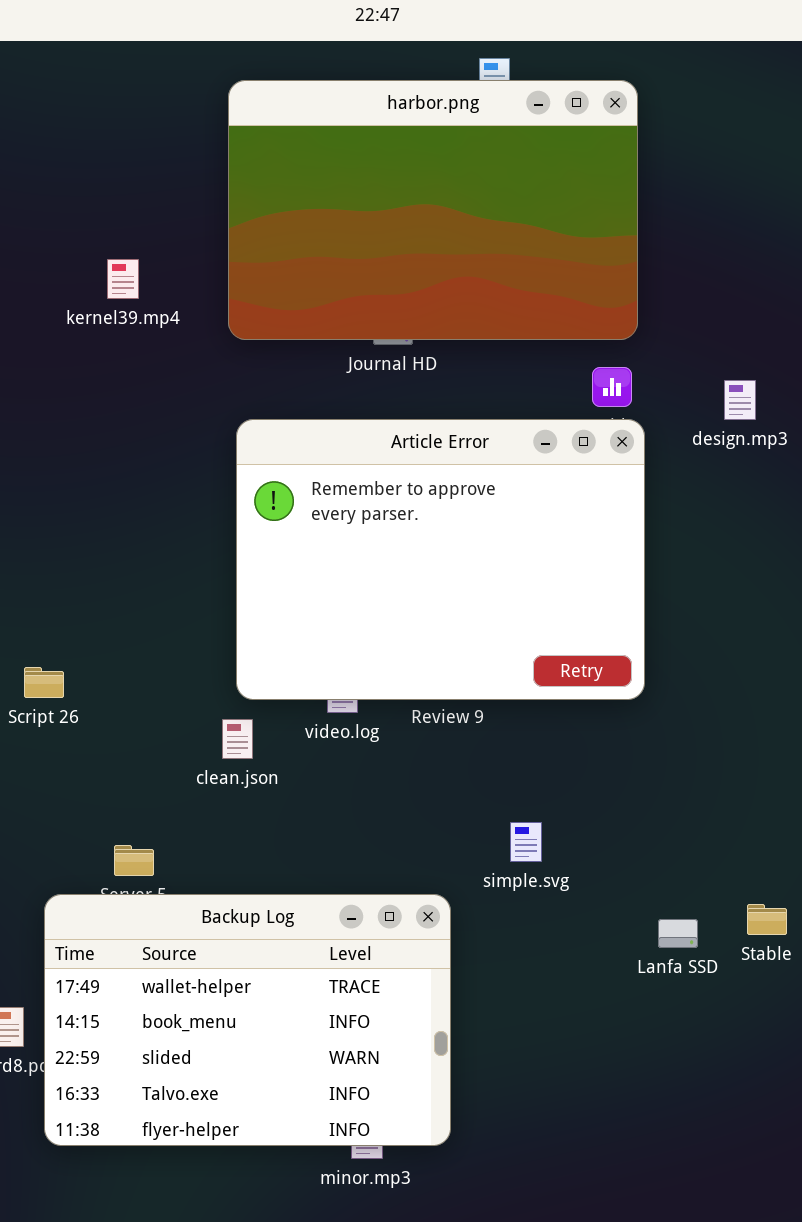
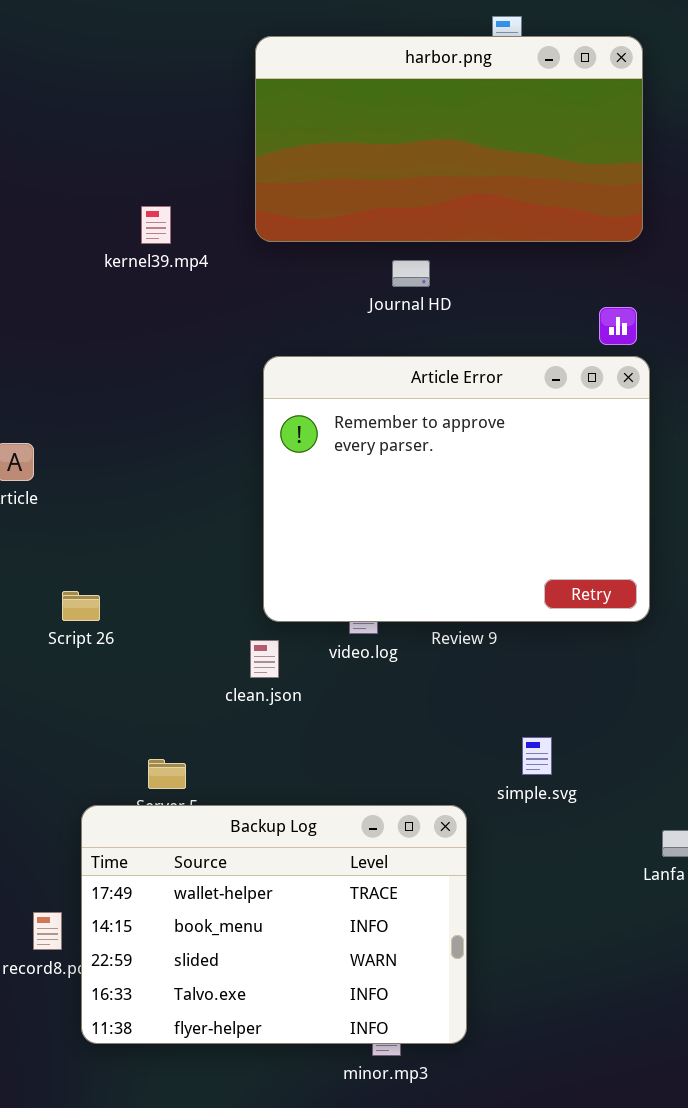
harbor.png: [228,80,638,340] -> [255,36,643,242], resized

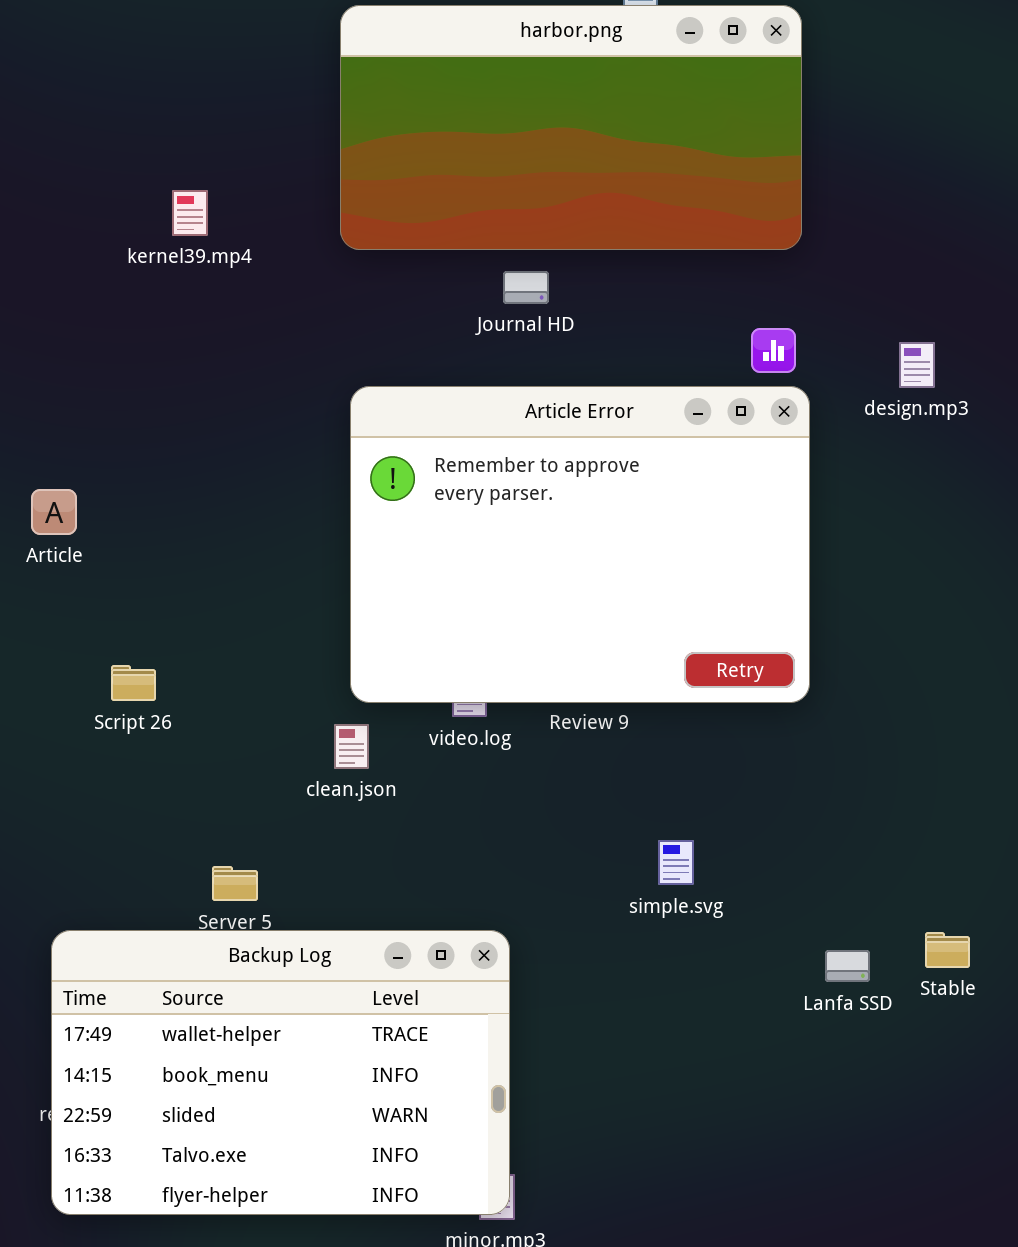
kernel39.mp4: [141,206,171,244] -> [172,190,208,236], moved
Backup Log: [81,805,467,1044] -> [51,930,510,1215], moved

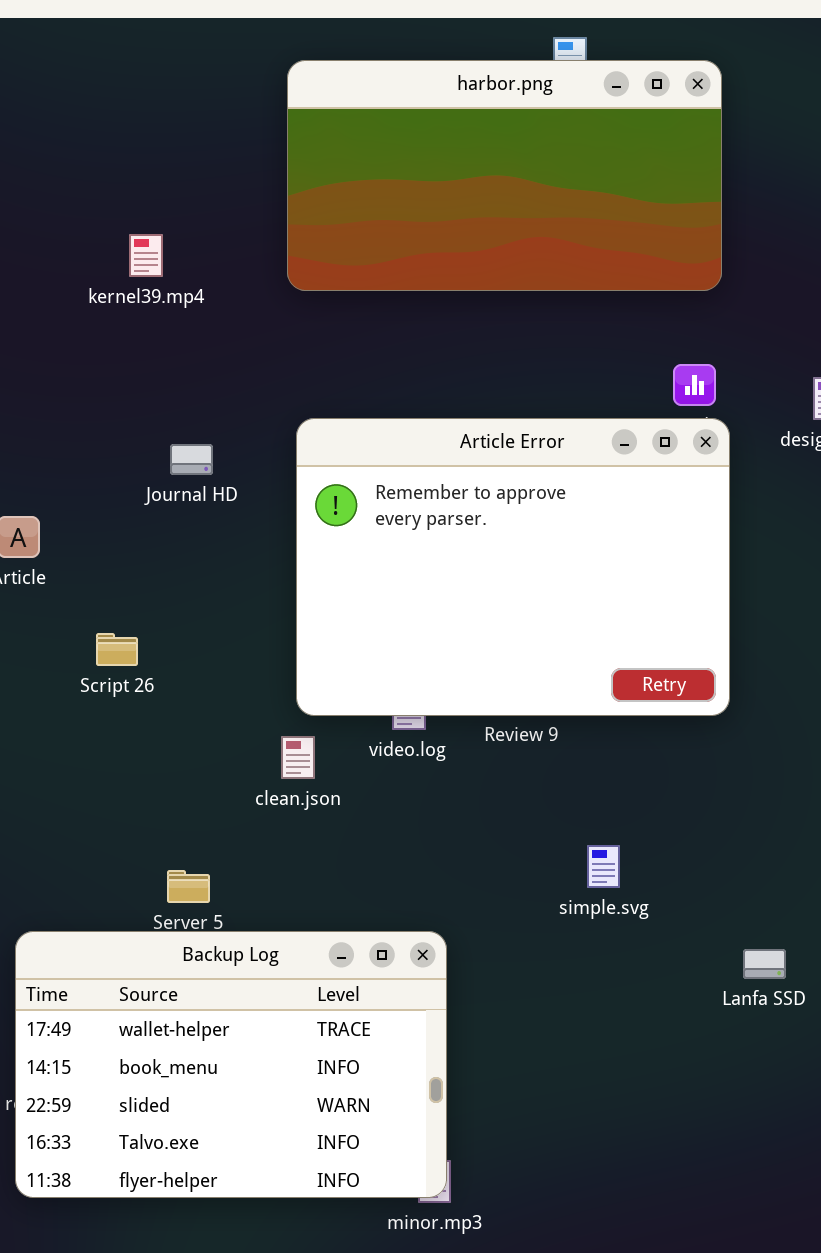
Journal HD: [503,271,549,304] -> [170,444,213,475], moved
Script 26: [111,665,156,701] -> [96,633,138,666], moved

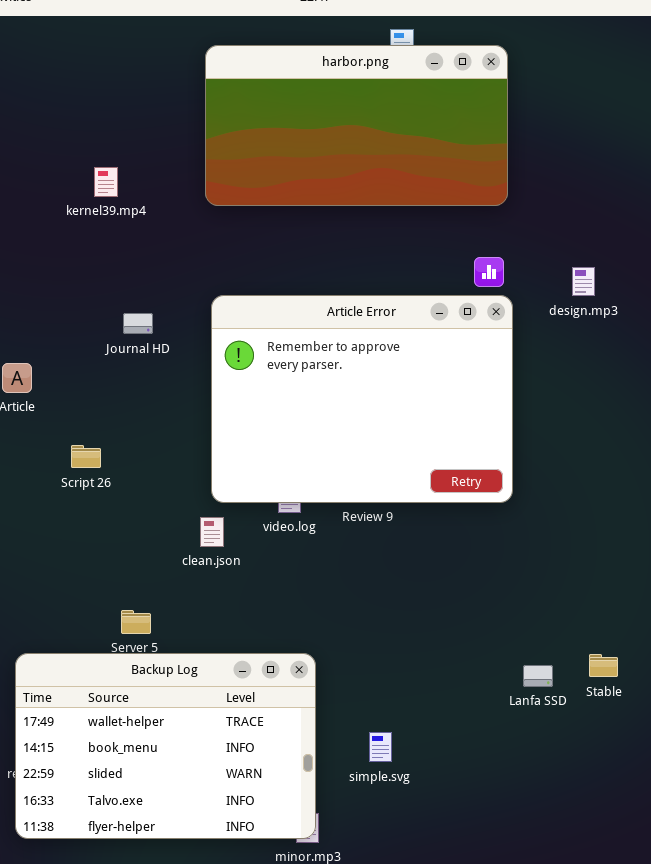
simple.svg: [587,845,620,888] -> [369,732,392,762], moved

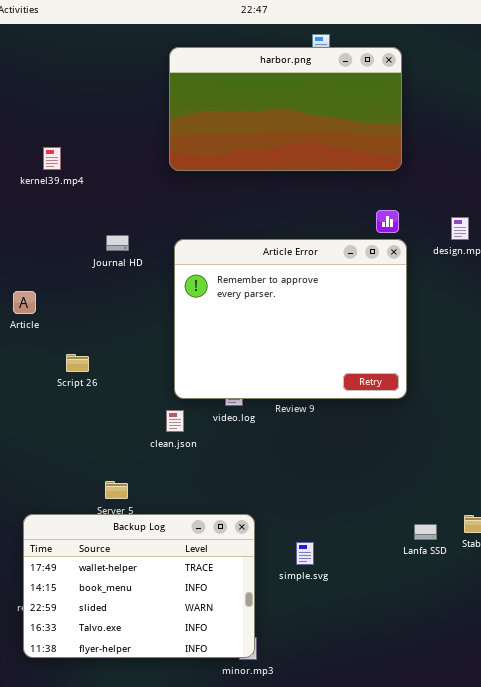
kernel39.mp4: [94,167,118,197] -> [43,147,61,170], moved
Journal HD: [123,313,153,334] -> [106,235,129,251], moved
simple.svg: [369,732,392,762] -> [296,542,314,565], moved

